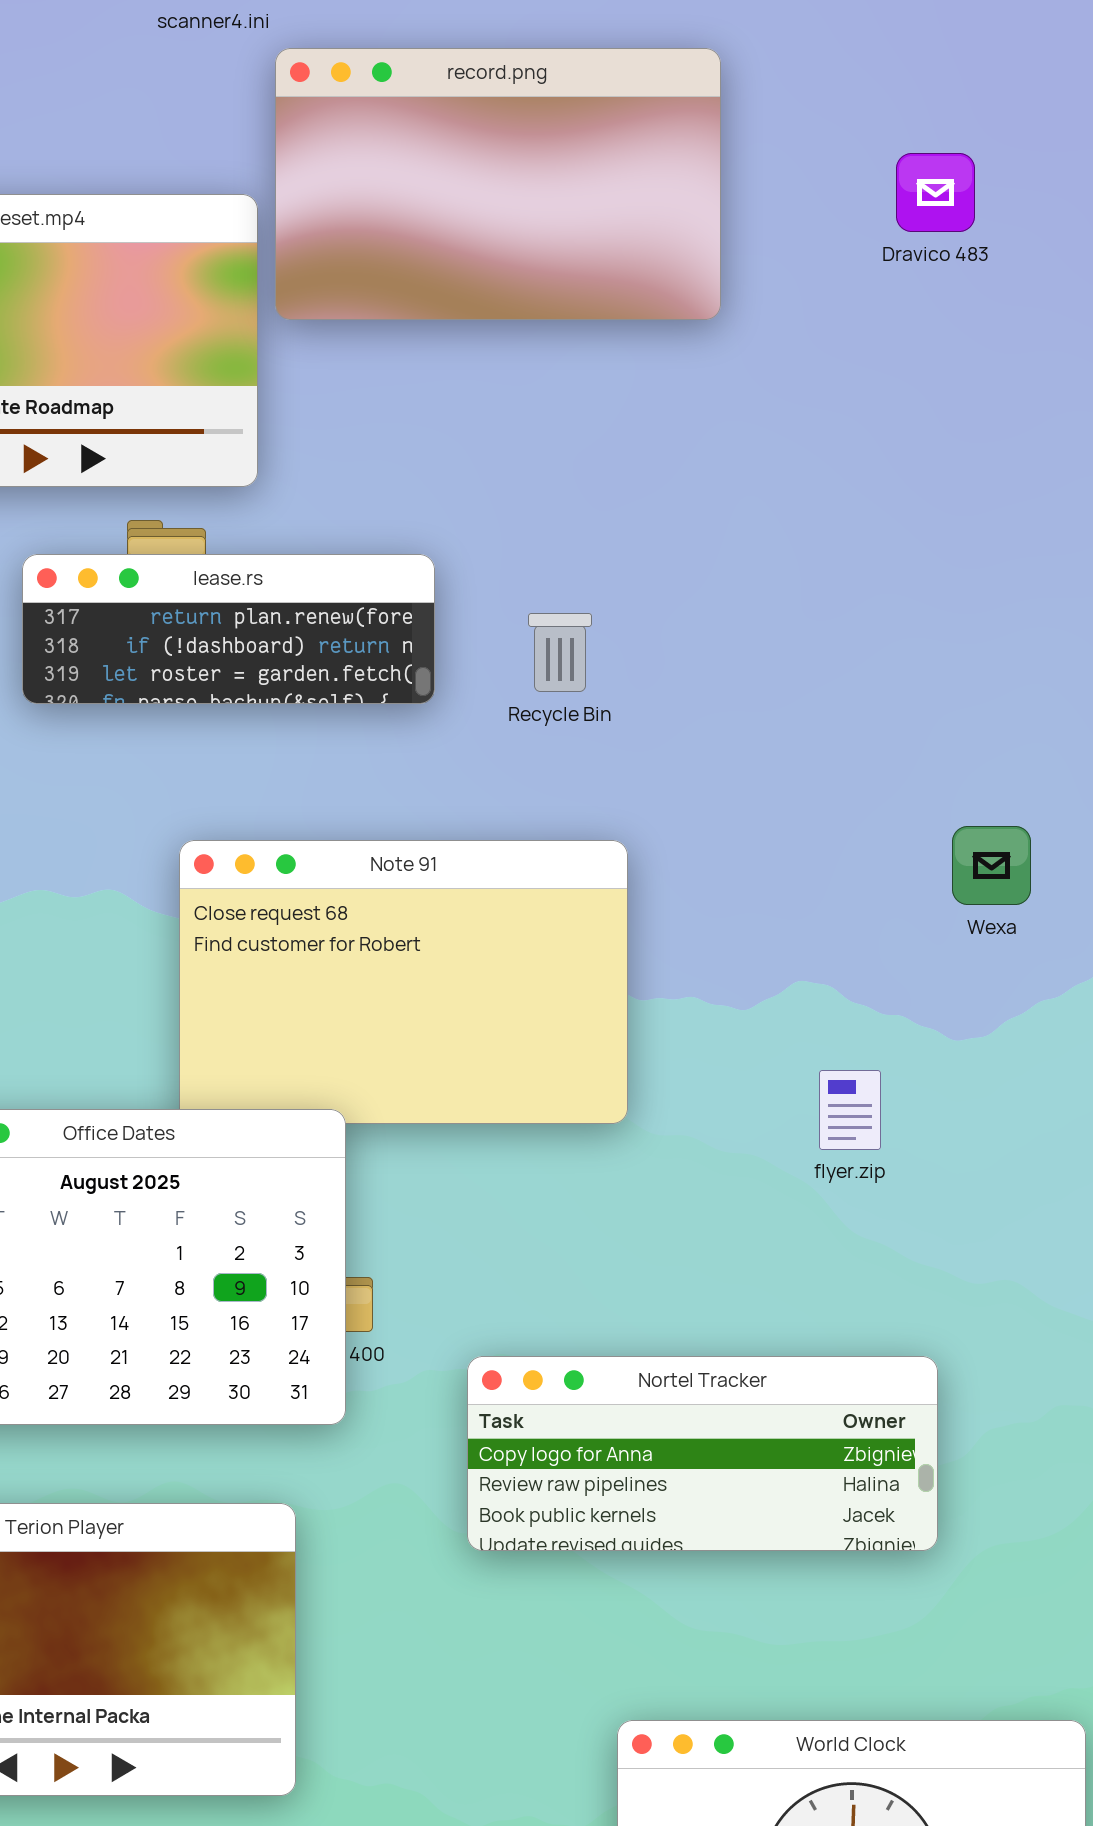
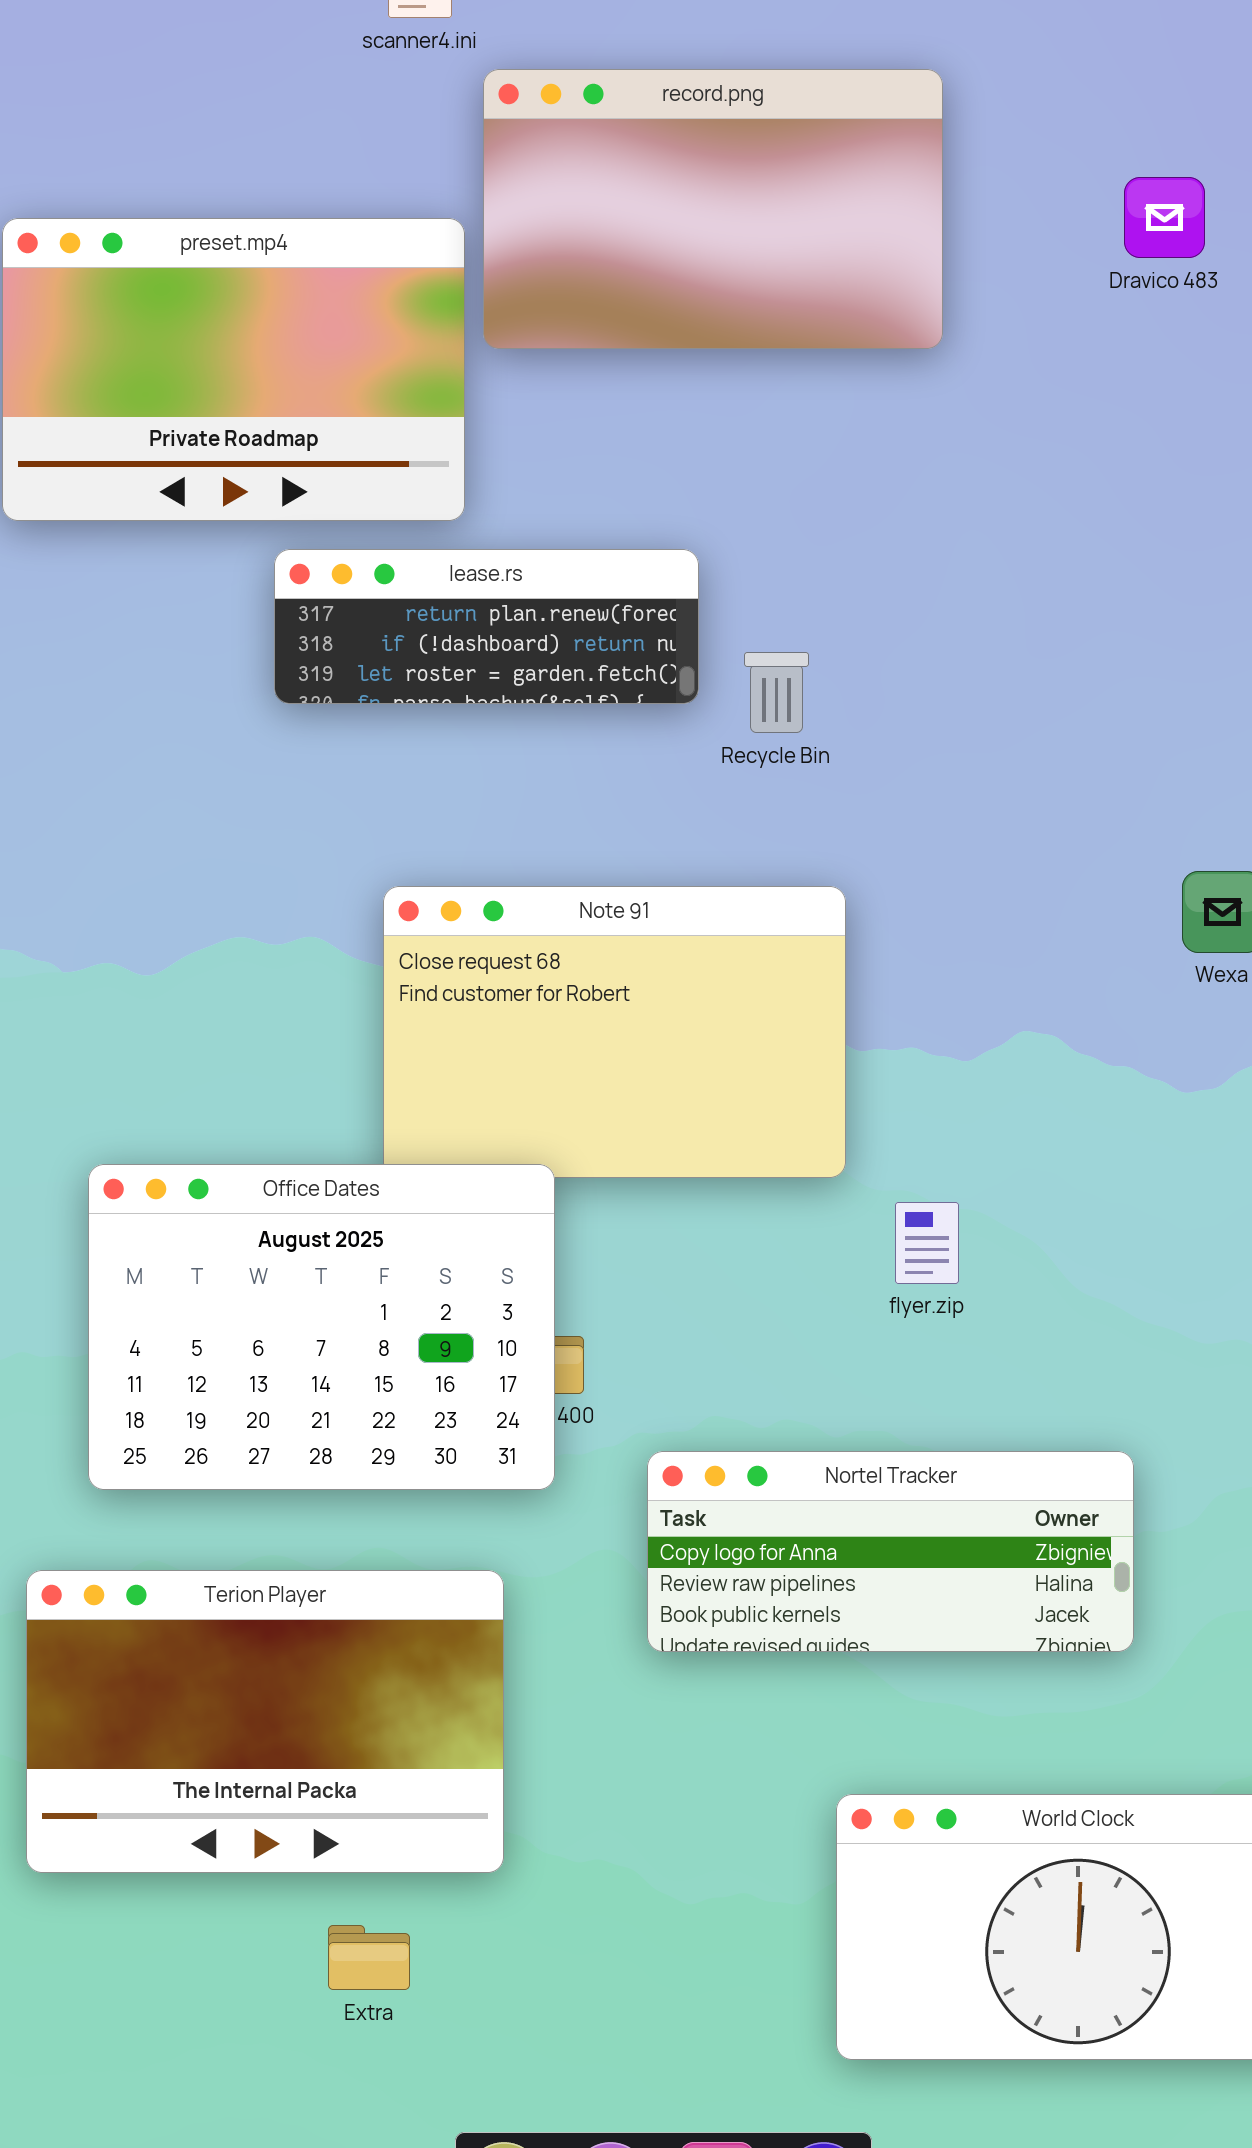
lease.rs: [22,554,435,704] -> [274,549,699,704], moved
flyer.zip: [819,1070,881,1150] -> [895,1202,959,1284], moved
Nortel Tracker: [467,1356,938,1551] -> [647,1451,1134,1652], moved

